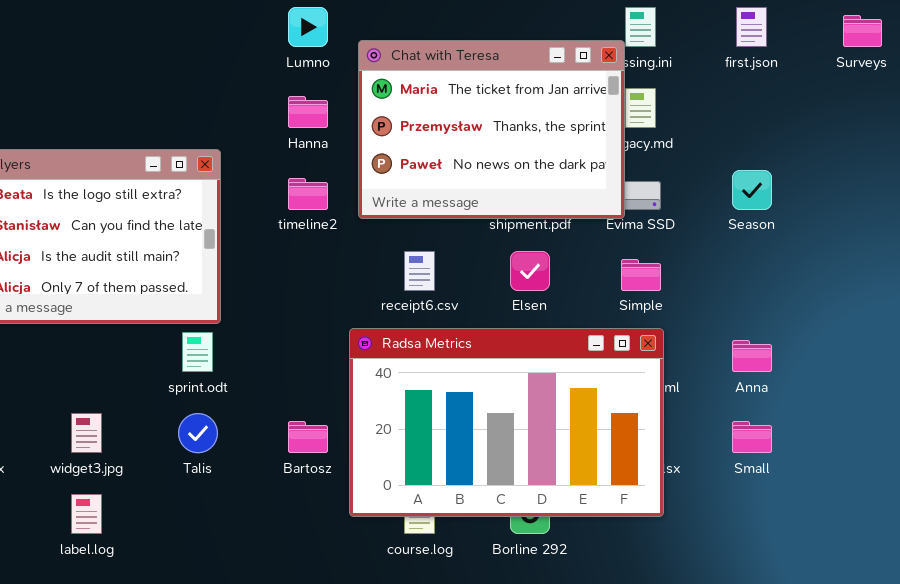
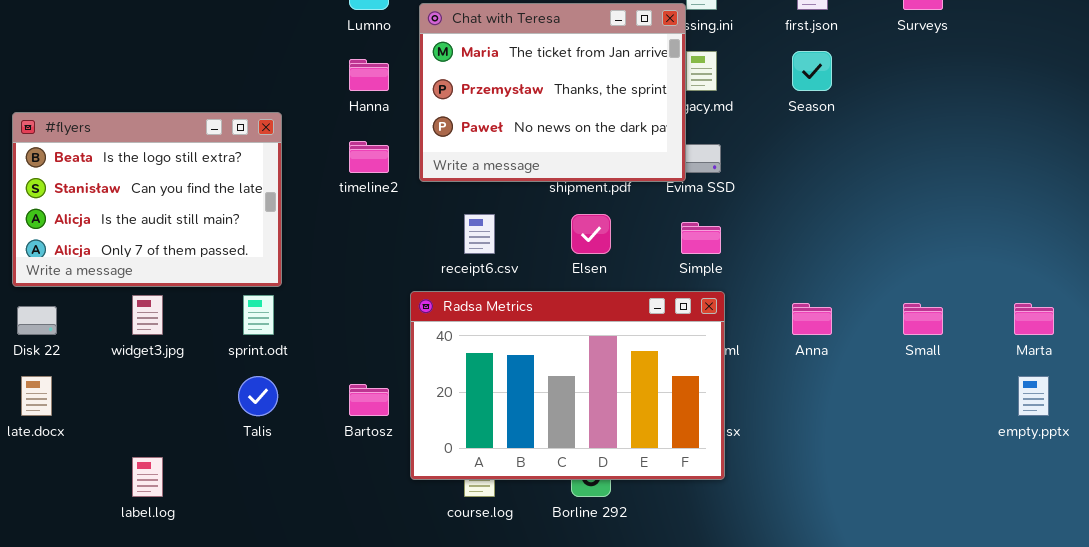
Season: [732,170,772,210] -> [792,51,832,91], moved
widget3.jpg: [71,413,102,453] -> [132,295,163,335], moved
Small: [732,421,772,453] -> [903,303,943,335], moved

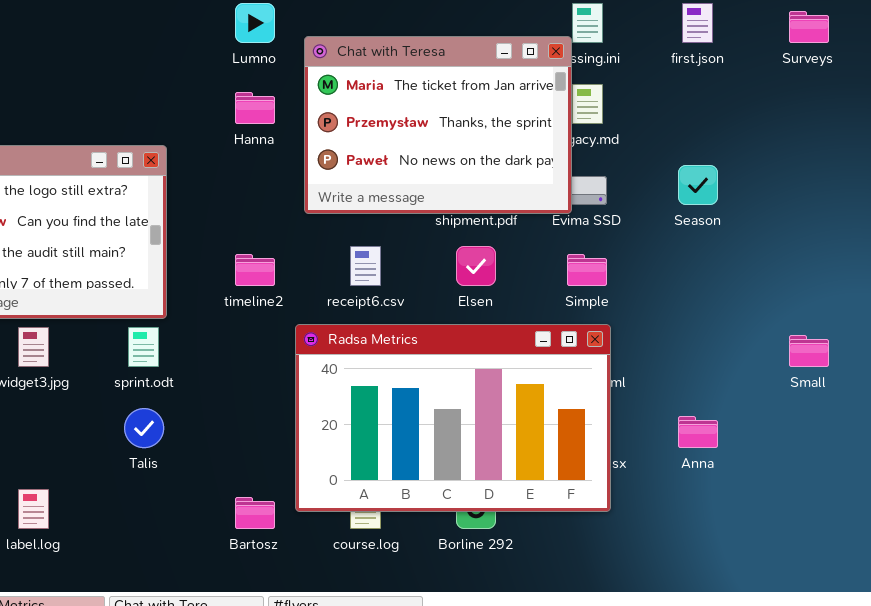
Season: [792,51,832,91] -> [678,165,718,205], moved
timeline2: [349,141,389,173] -> [235,254,275,286], moved
Anna: [792,303,832,335] -> [678,416,718,448], moved
Bartosz: [349,384,389,416] -> [235,497,275,529], moved

